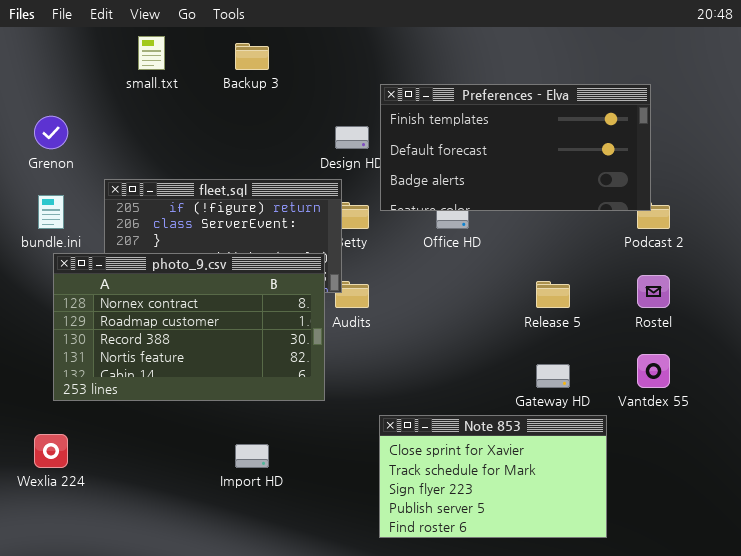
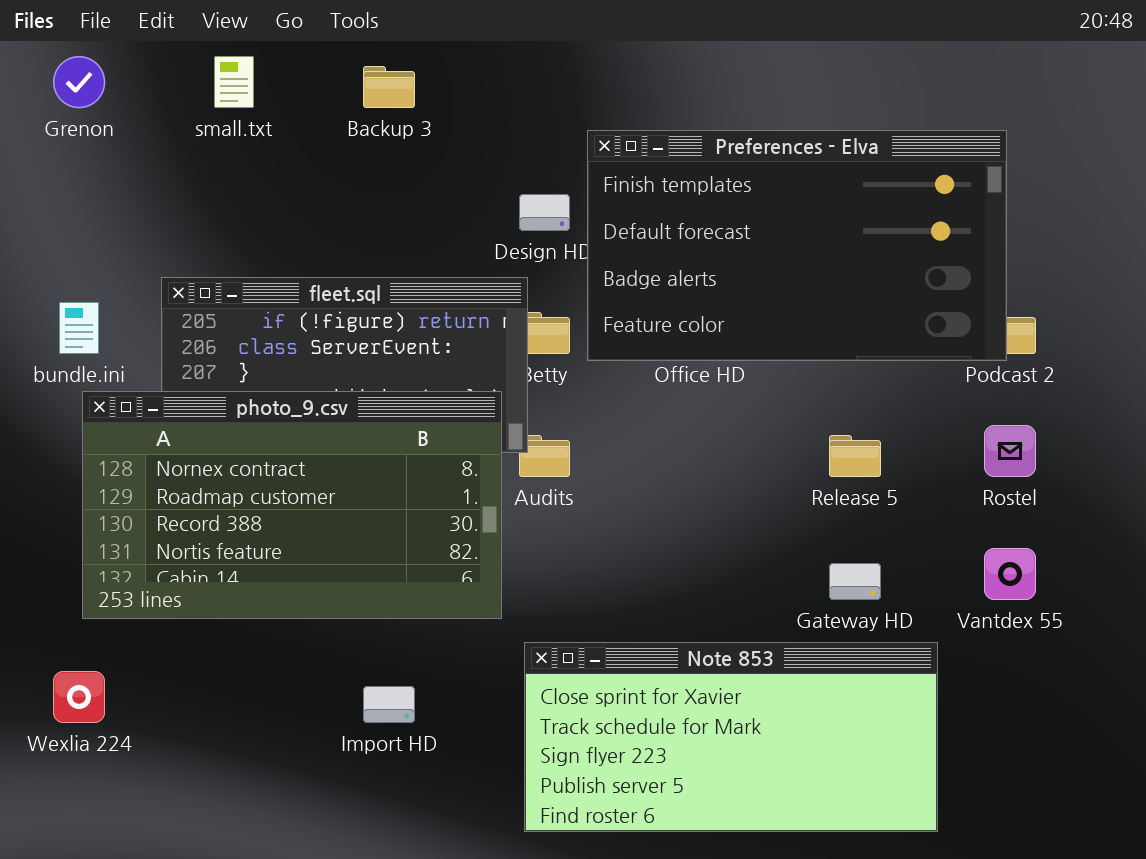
Preferences - Elva: [380,84,651,211] -> [587,130,1007,361], resized
Grenon: [34,116,68,149] -> [53,56,105,108], moved
Note 853: [379,415,607,538] -> [524,642,938,832], resized

